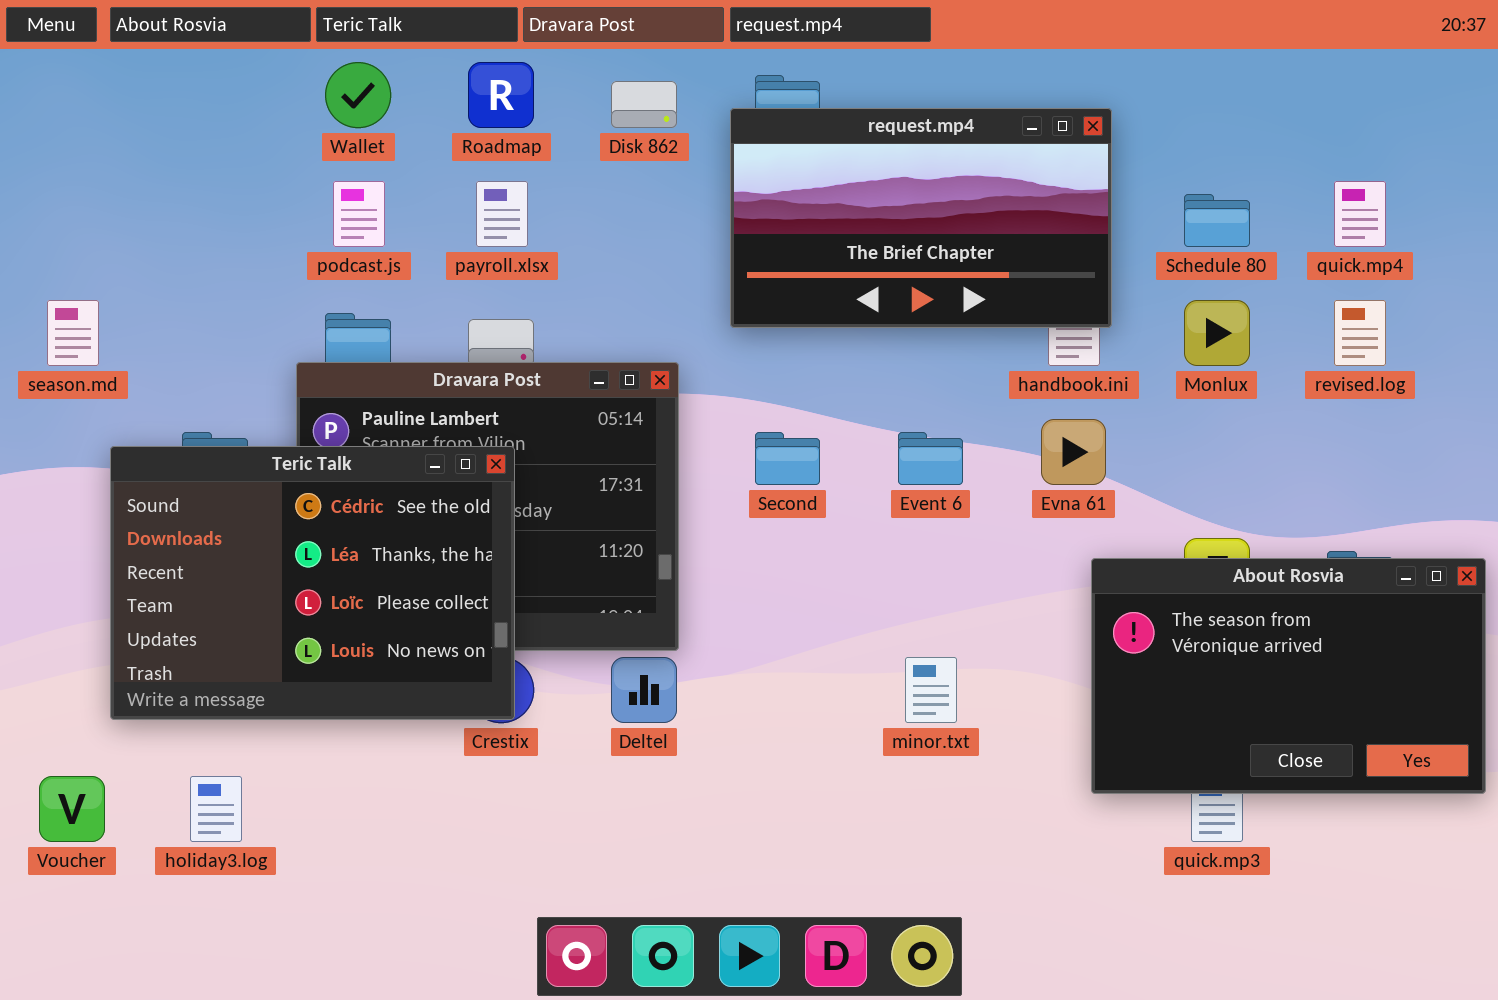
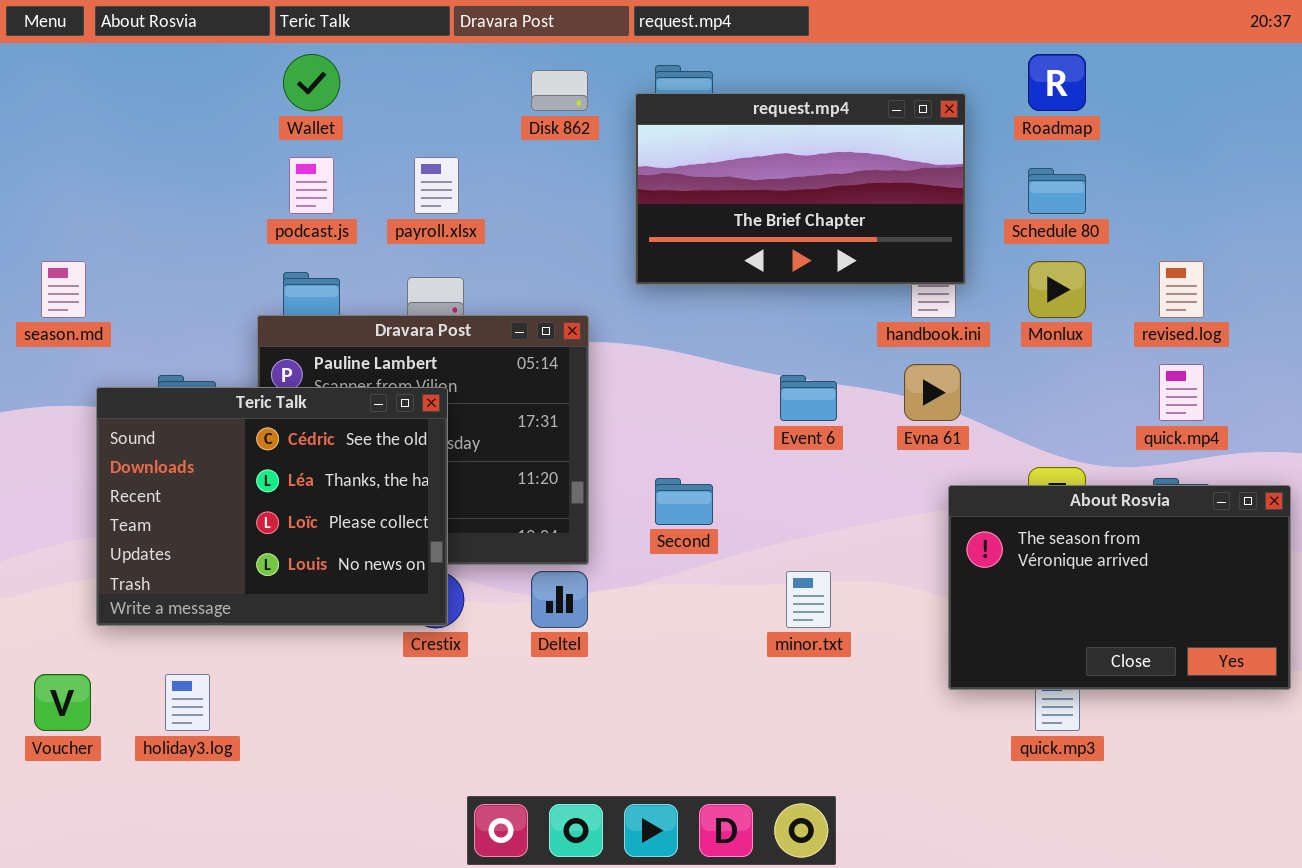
Roadmap: [468,62,534,128] -> [1028,54,1086,111], moved
quick.mp4: [1334,181,1386,247] -> [1159,364,1204,421], moved
Second: [755,432,820,485] -> [655,478,713,525], moved

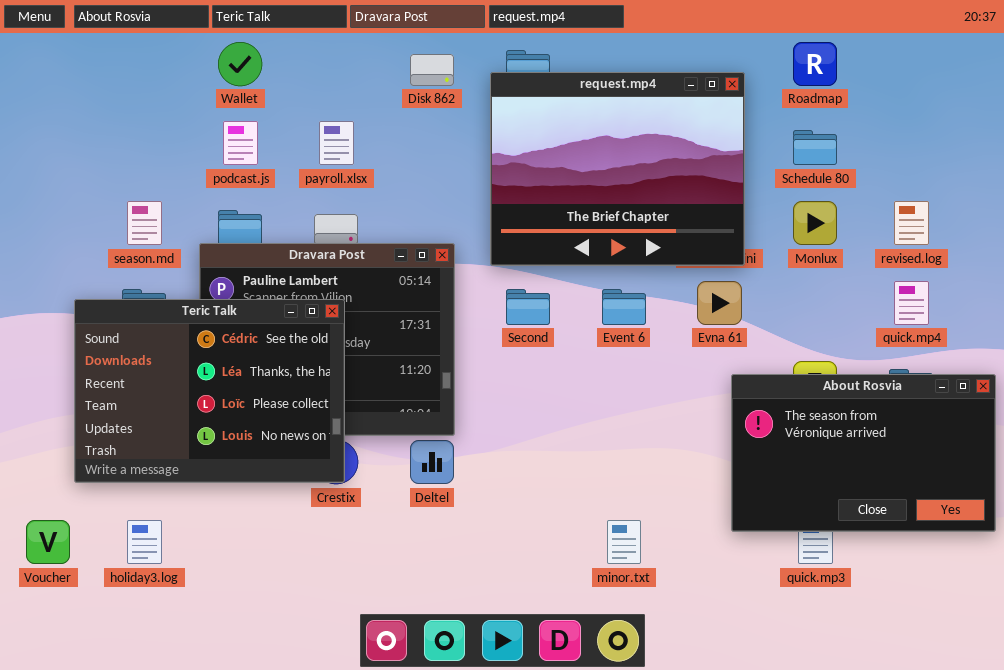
request.mp4: [635,93,966,285] -> [490,72,745,266], resized
season.md: [41,261,86,318] -> [127,201,162,245], moved
Second: [655,478,713,525] -> [506,289,550,325], moved
minor.txt: [786,571,831,628] -> [607,520,641,564], moved

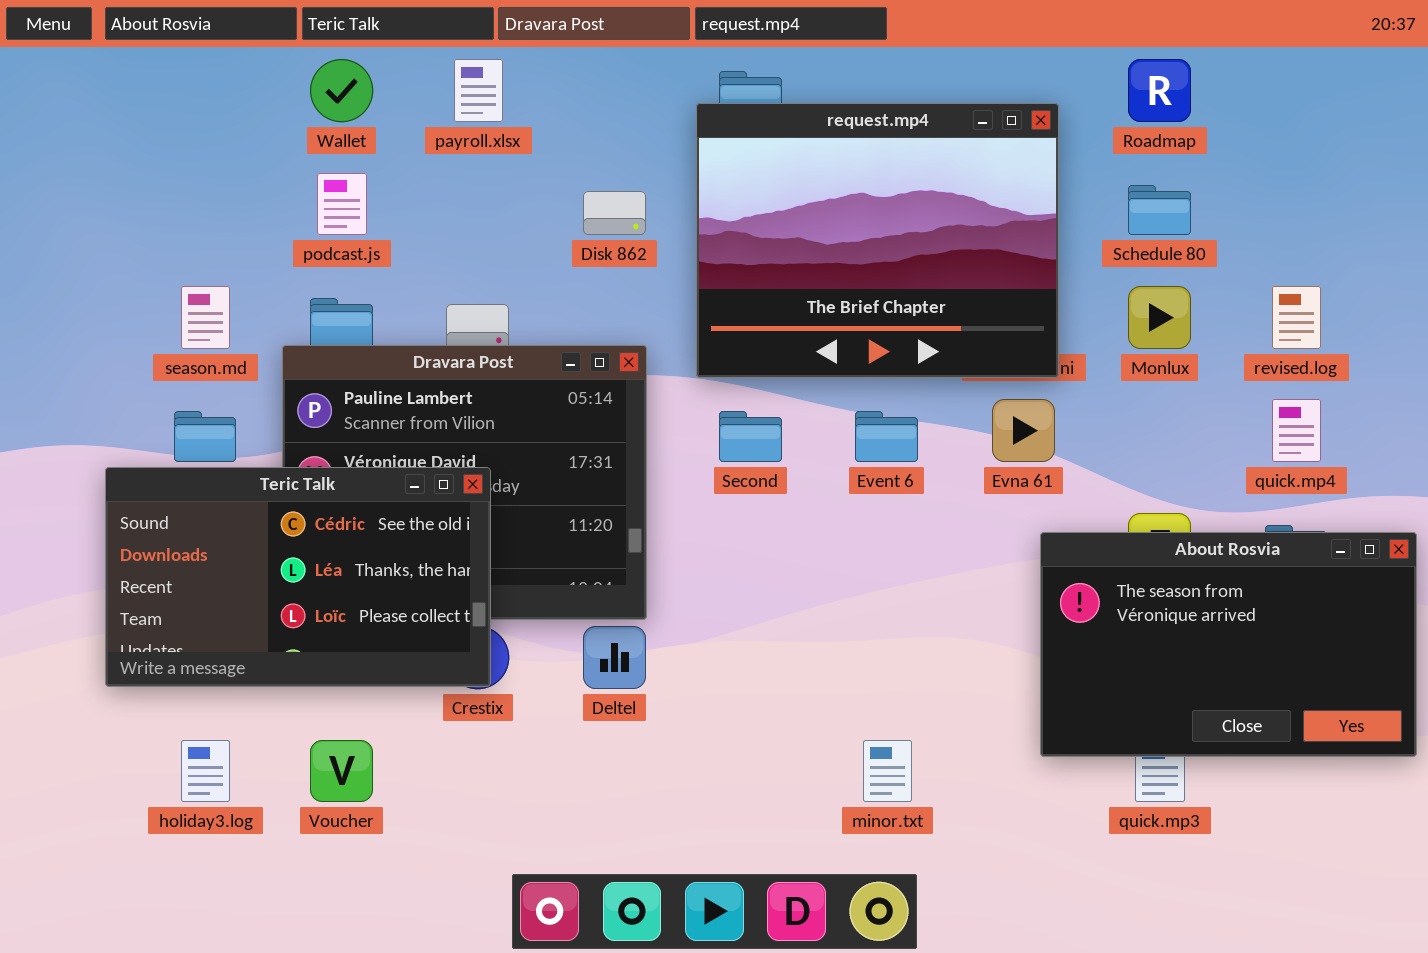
Disk 862: [410,54,454,86] -> [583,191,646,235], moved
payroll.xlsx: [319,121,354,165] -> [454,59,503,122], moved
Teric Talk: [74,299,345,483] -> [105,467,491,687], resized
Voucher: [26,520,70,564] -> [310,740,373,802], moved

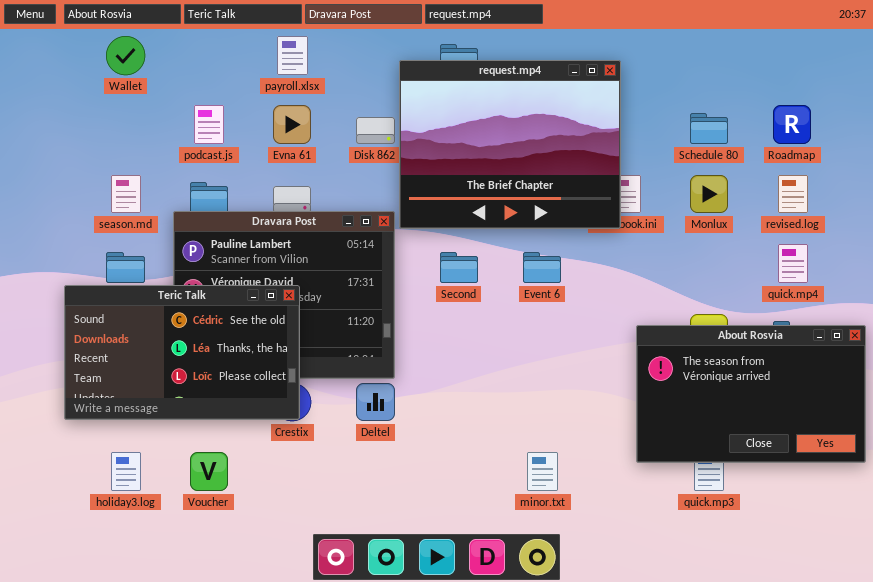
Wallet: [310,59,373,122] -> [106,36,145,75], moved
Roadmap: [1128,59,1191,122] -> [773,105,811,144], moved
request.mp4: [696,103,1059,378] -> [399,60,621,229], moved
Evna 61: [992,399,1055,462] -> [273,105,311,144], moved

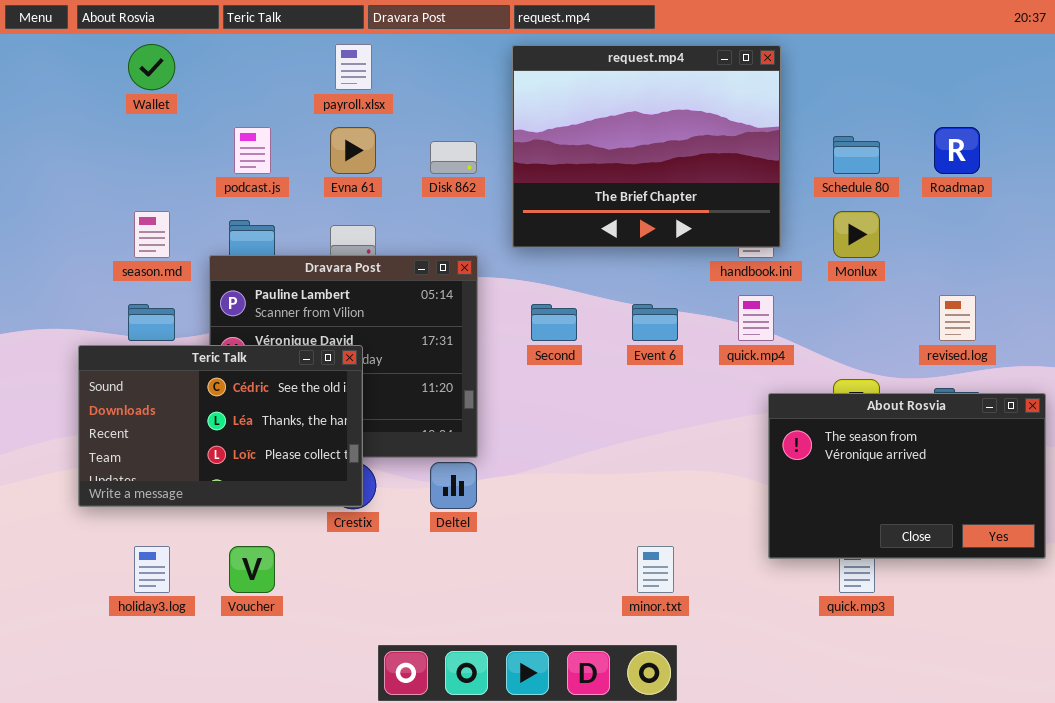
request.mp4: [399,60,621,229] -> [512,45,781,248], moved
revised.log: [778,175,808,213] -> [939,295,976,341], moved
quick.mp4: [778,244,808,283] -> [738,295,774,341], moved

